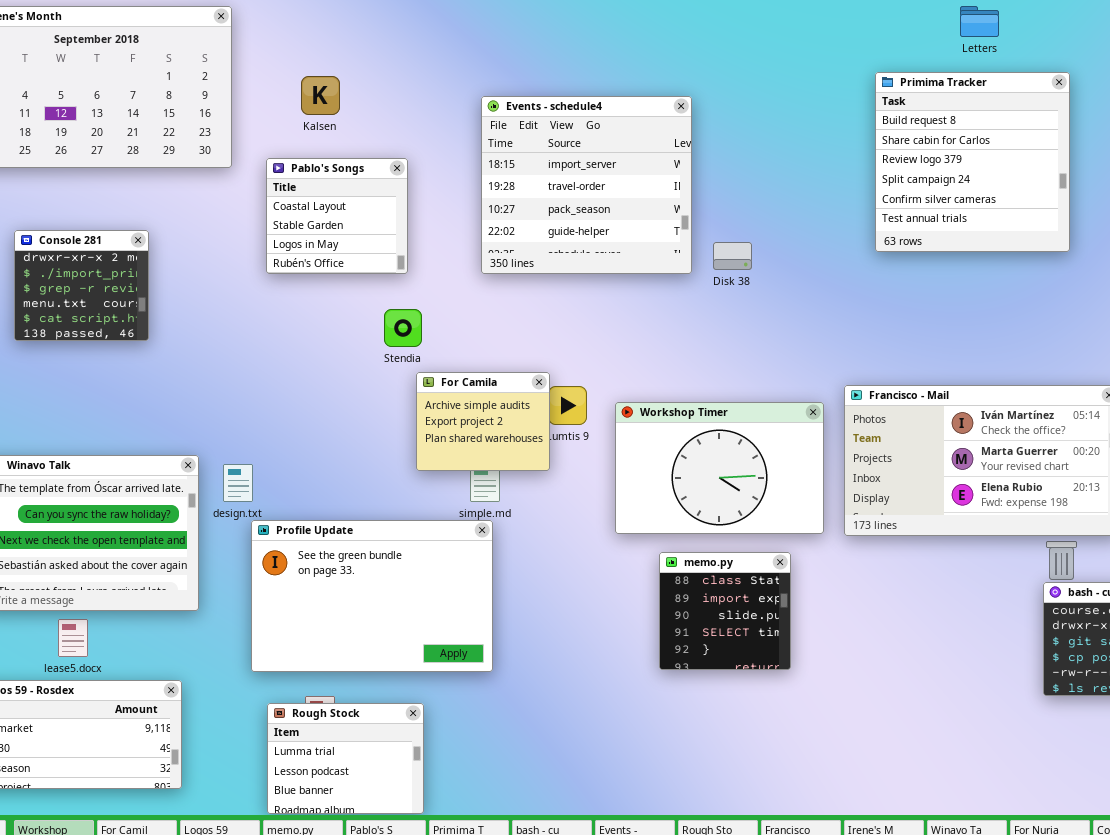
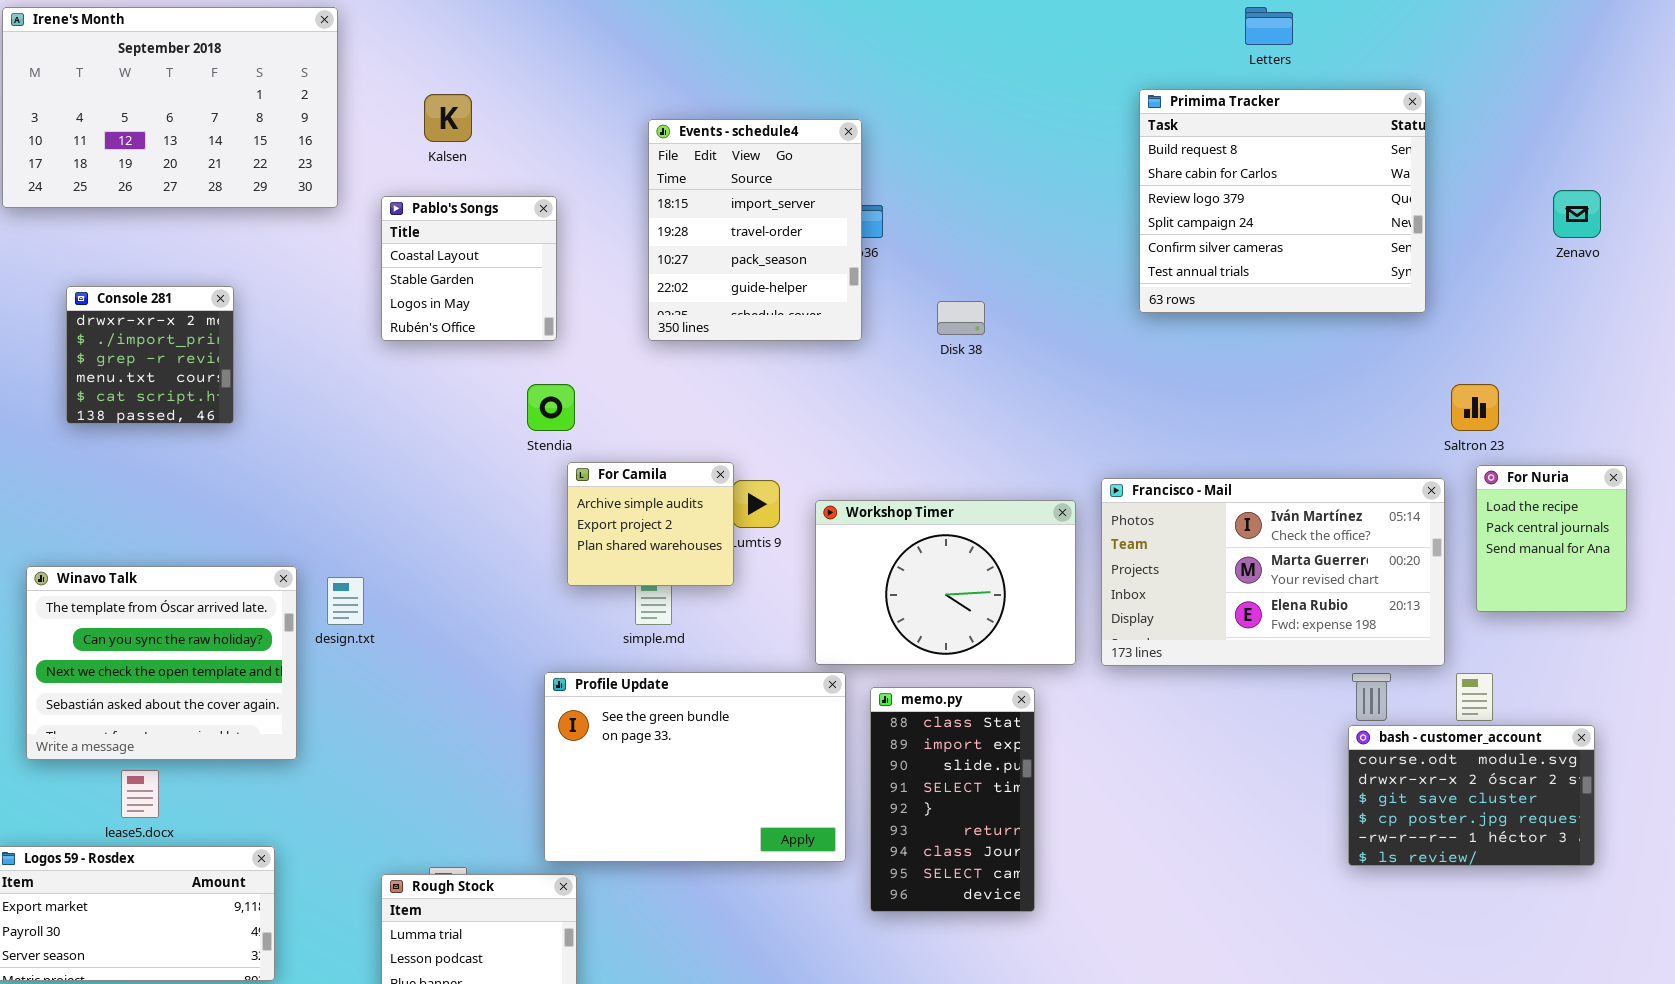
Primima Tracker: [875,72,1070,252] -> [1139,89,1426,313], resized
Events - schedule4: [481,96,692,274] -> [648,119,862,341], resized
Profile Update: [251,520,493,672] -> [544,672,846,862], moved
memo.py: [659,552,791,670] -> [870,687,1035,912], resized

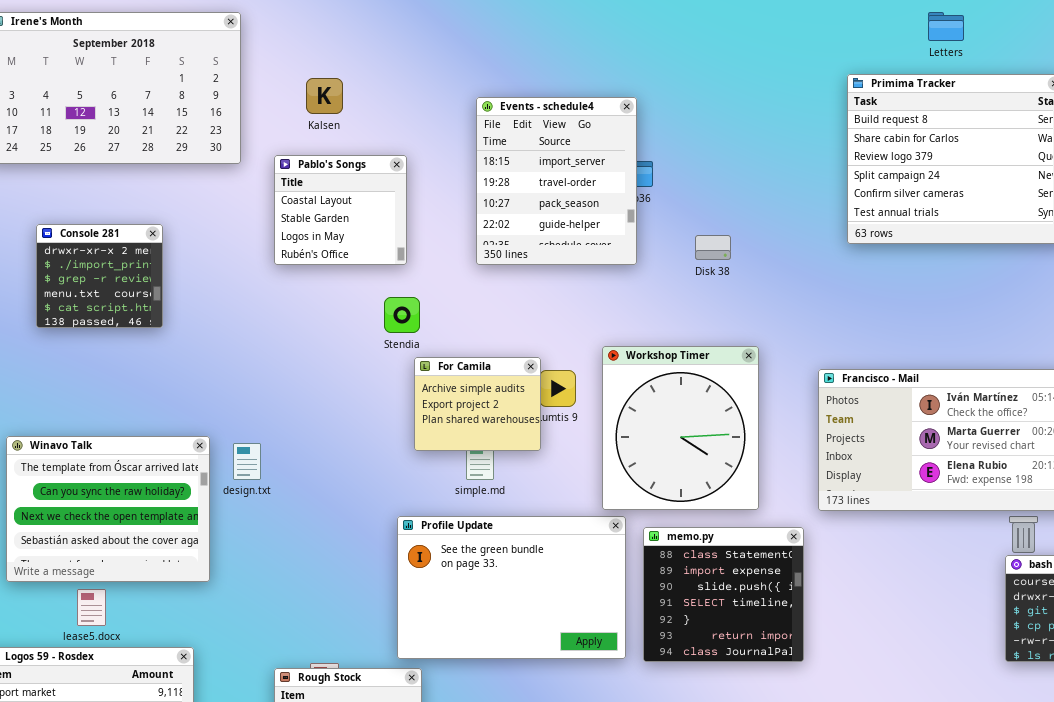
Workshop Timer: [815,500,1076,665] -> [602,346,759,510], resized
memo.py: [870,687,1035,912] -> [643,527,804,662], resized

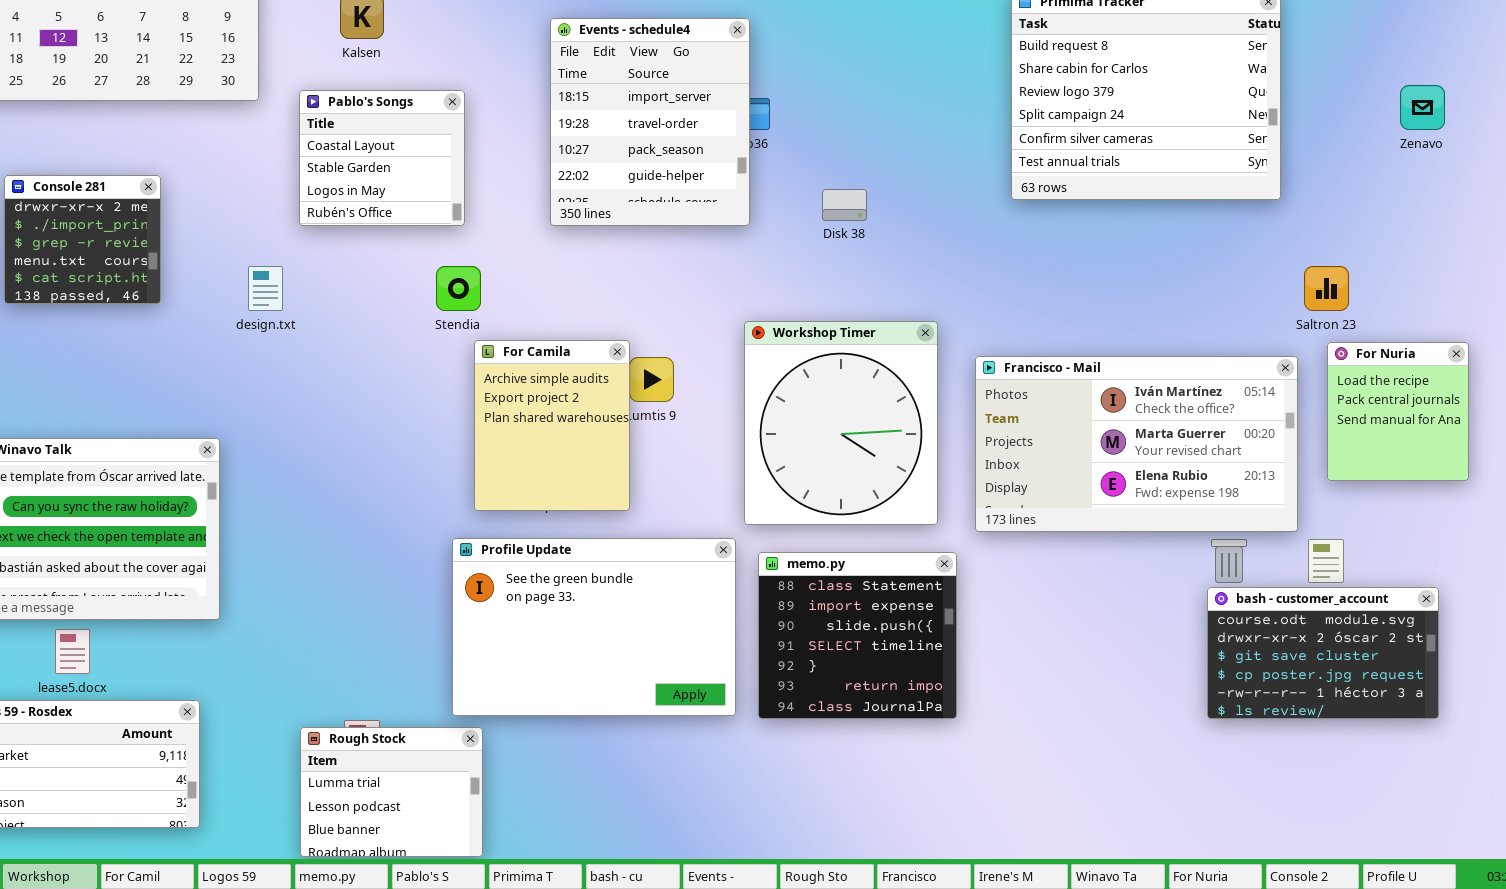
Workshop Timer: [602,346,759,510] -> [744,321,938,525], moved
For Camila: [414,357,541,451] -> [474,340,630,511], resized
design.txt: [233,443,261,480] -> [248,266,283,311], moved

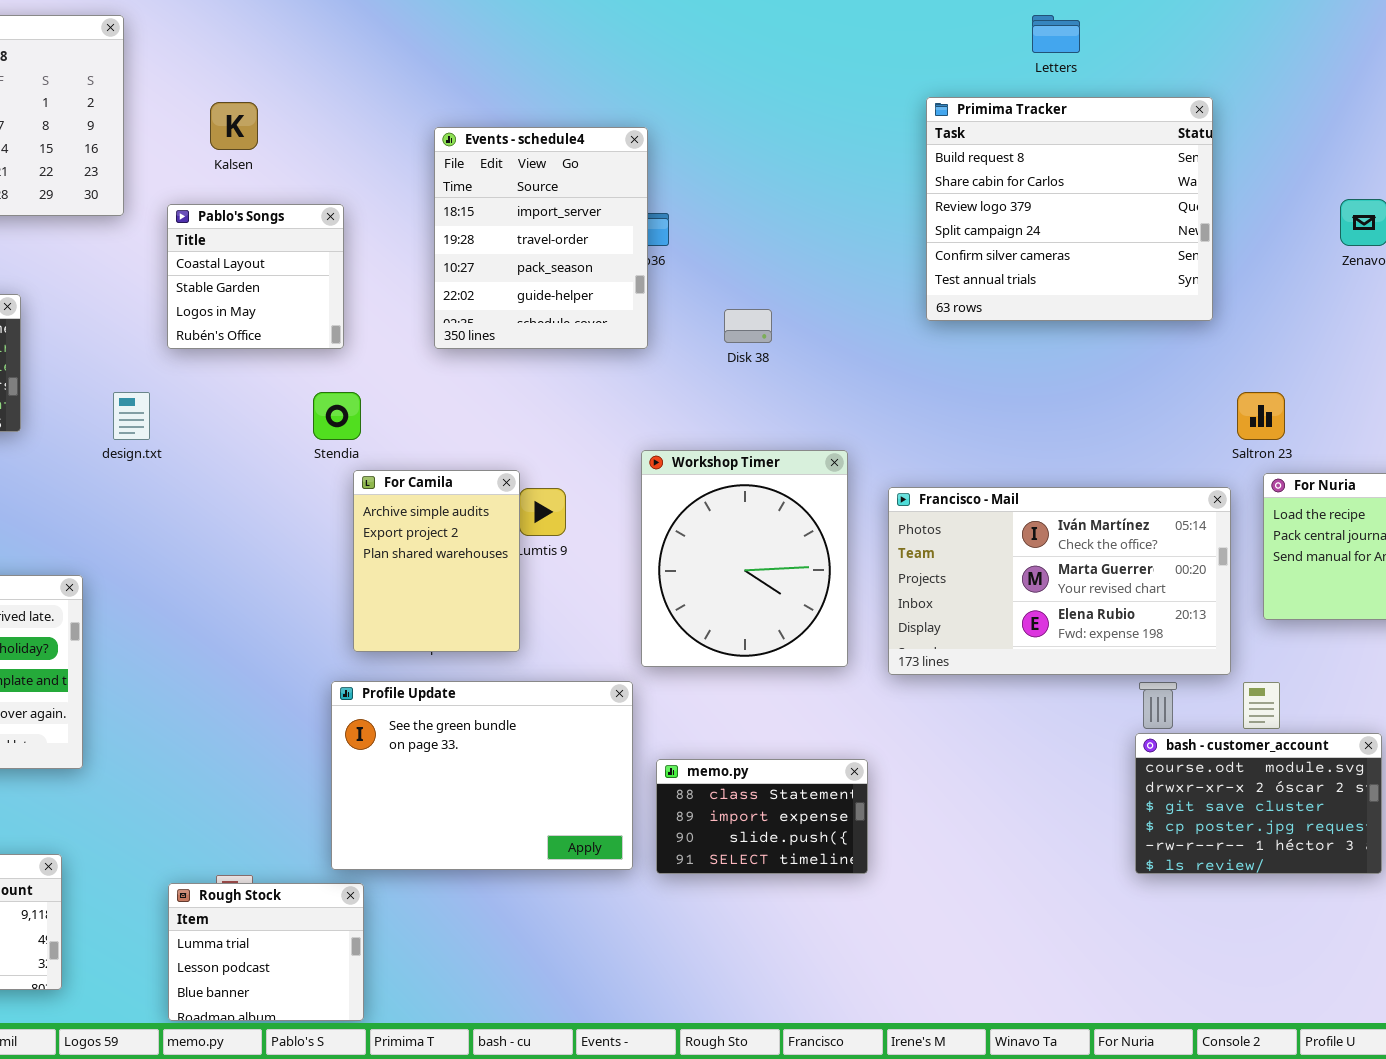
memo.py: [758,552,957,719] -> [656,759,868,874], resized

